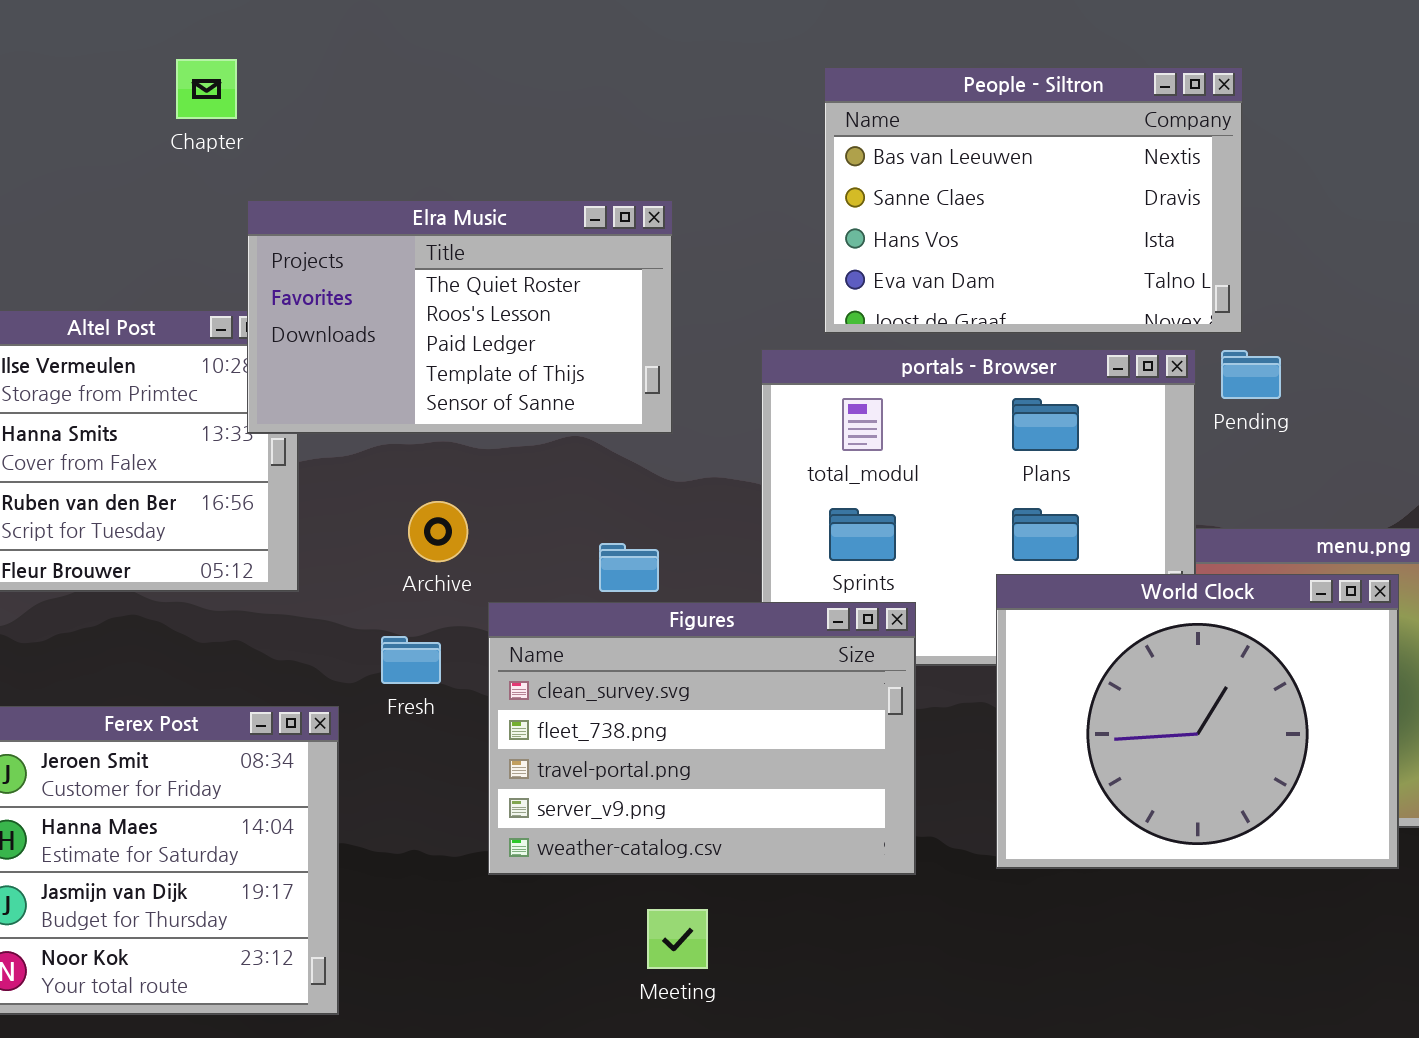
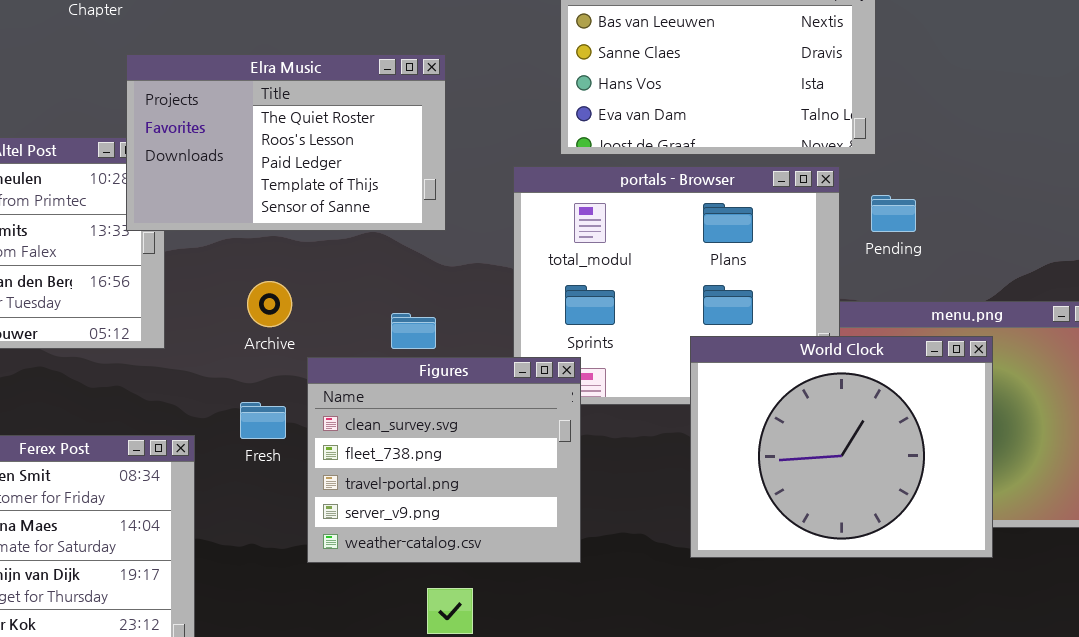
Pending: [1221,350,1281,399] -> [871,195,916,232], moved
Figures: [488,602,916,875] -> [307,357,581,563], resized
Fresh: [381,636,441,684] -> [240,402,286,439], moved

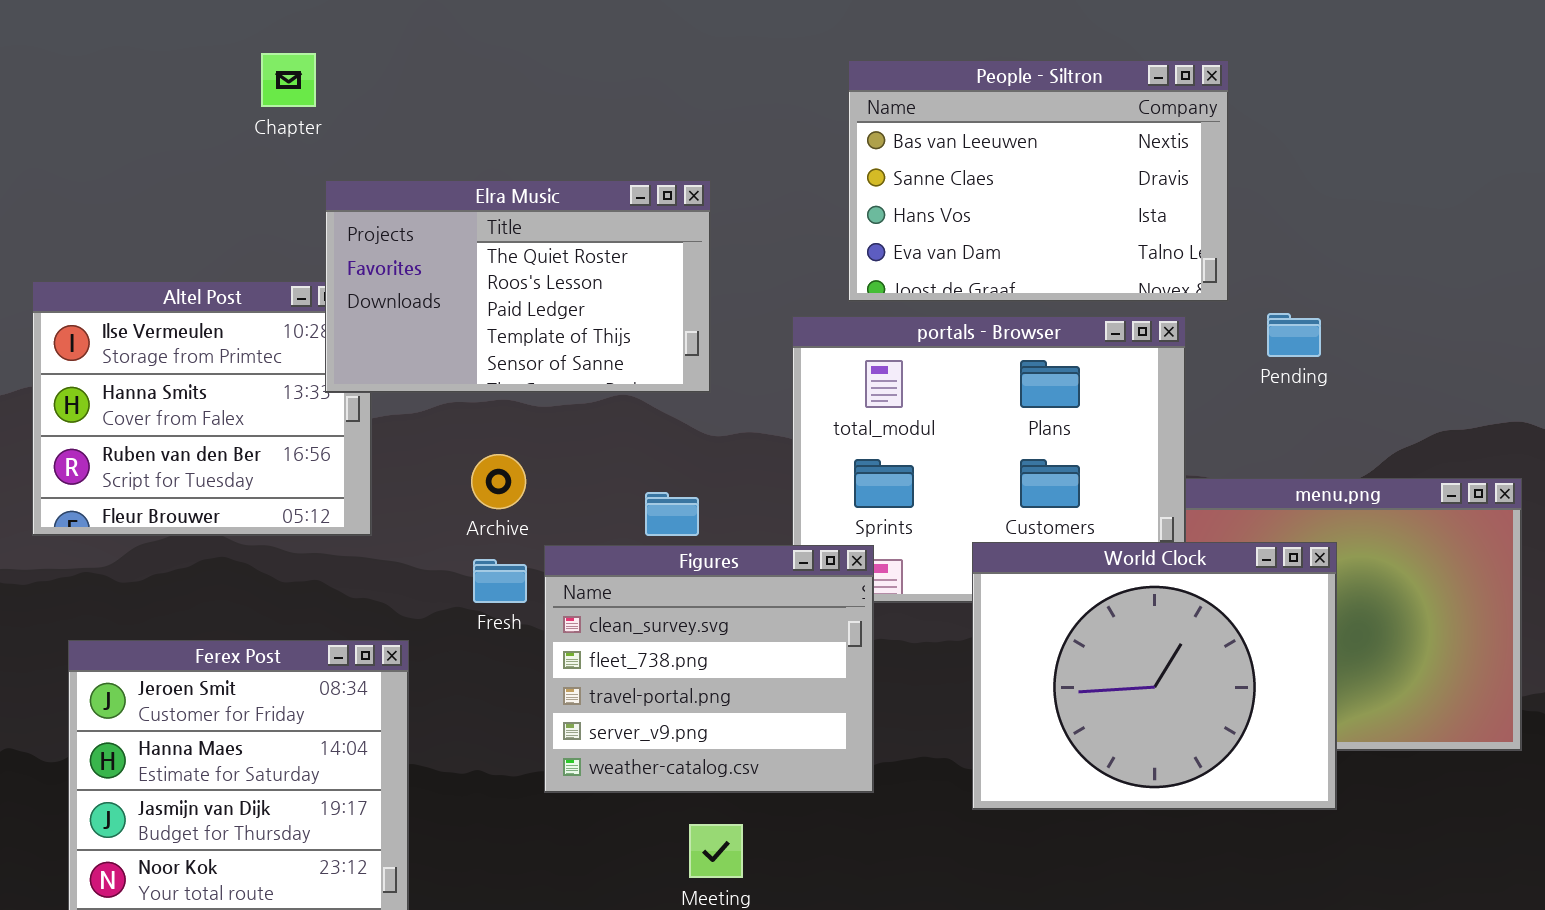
Pending: [871,195,916,232] -> [1267,313,1321,357], moved
World Clock: [690,336,993,558] -> [972,542,1337,810], moved
Fresh: [240,402,286,439] -> [473,559,527,603], moved

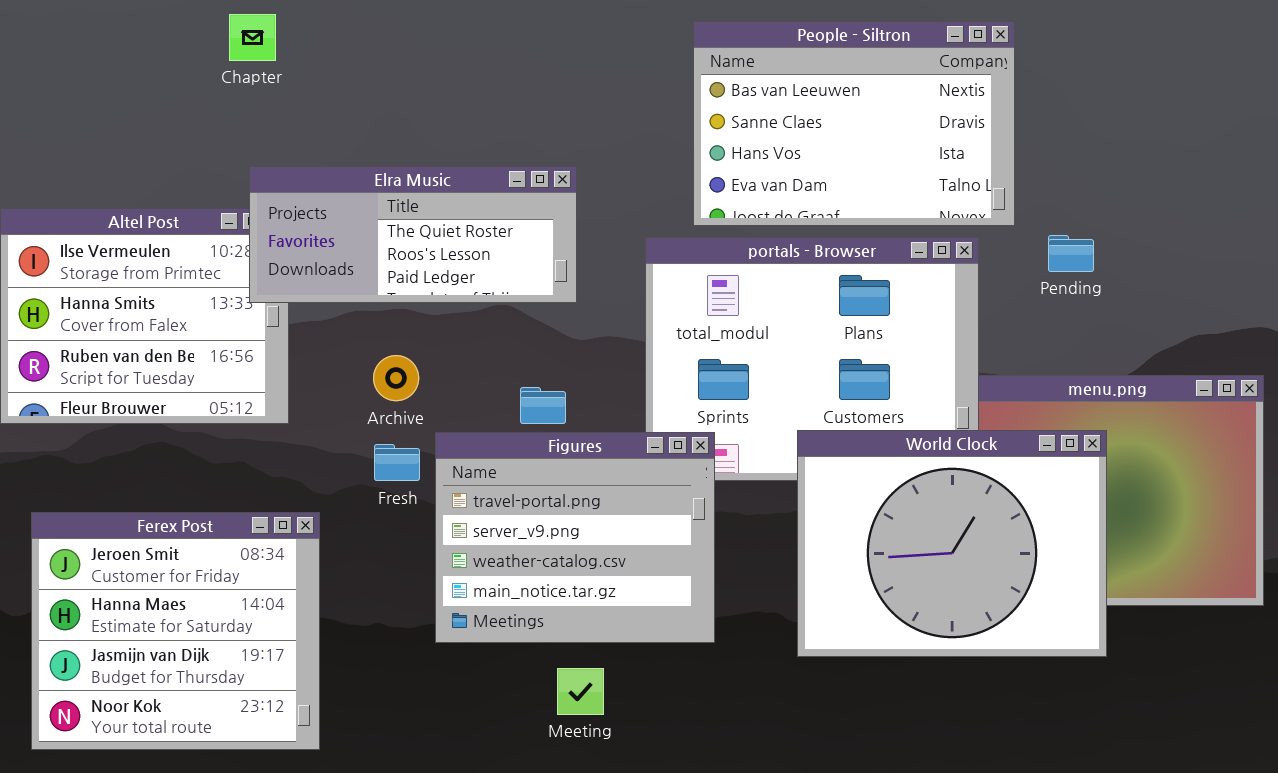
Chapter: [261,53,316,107] -> [229,14,276,61], moved
Elra Music: [325,180,711,393] -> [249,166,577,303], resized
Figures: [544,545,874,793] -> [435,432,715,643], scrolled down 2 rows

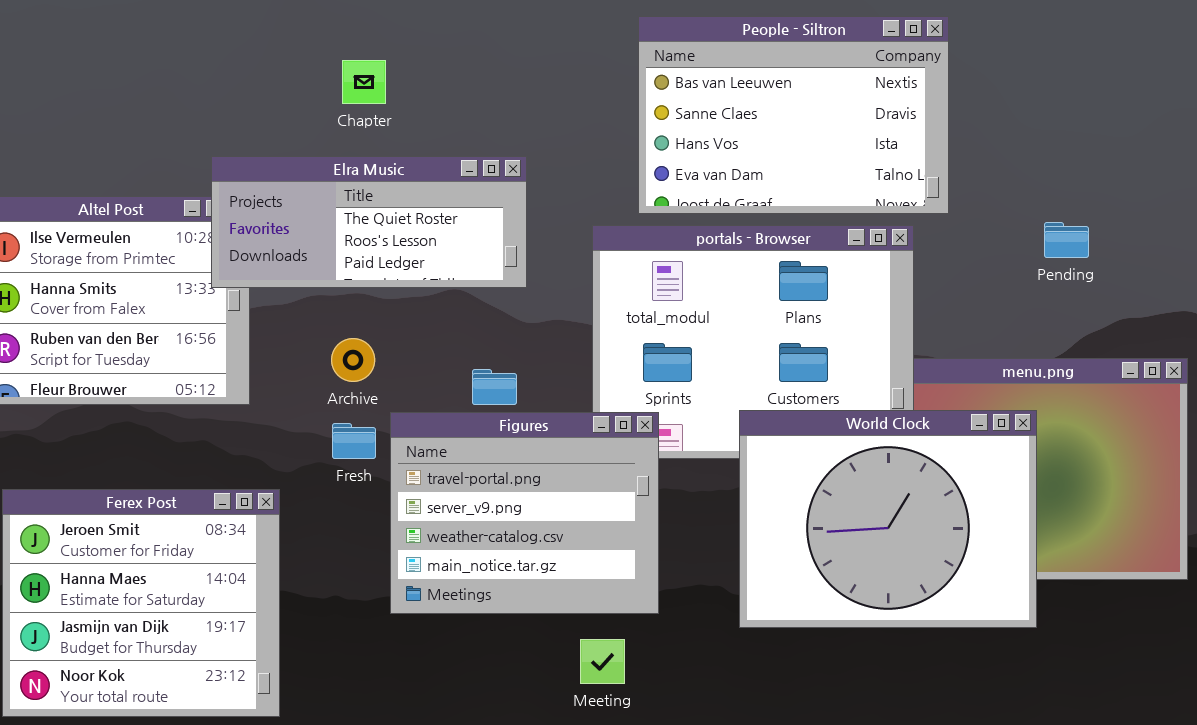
Chapter: [229,14,276,61] -> [342,60,386,104], moved
Pending: [1048,235,1094,272] -> [1044,222,1089,258], moved
Meeting: [557,668,604,715] -> [580,639,625,684], moved

